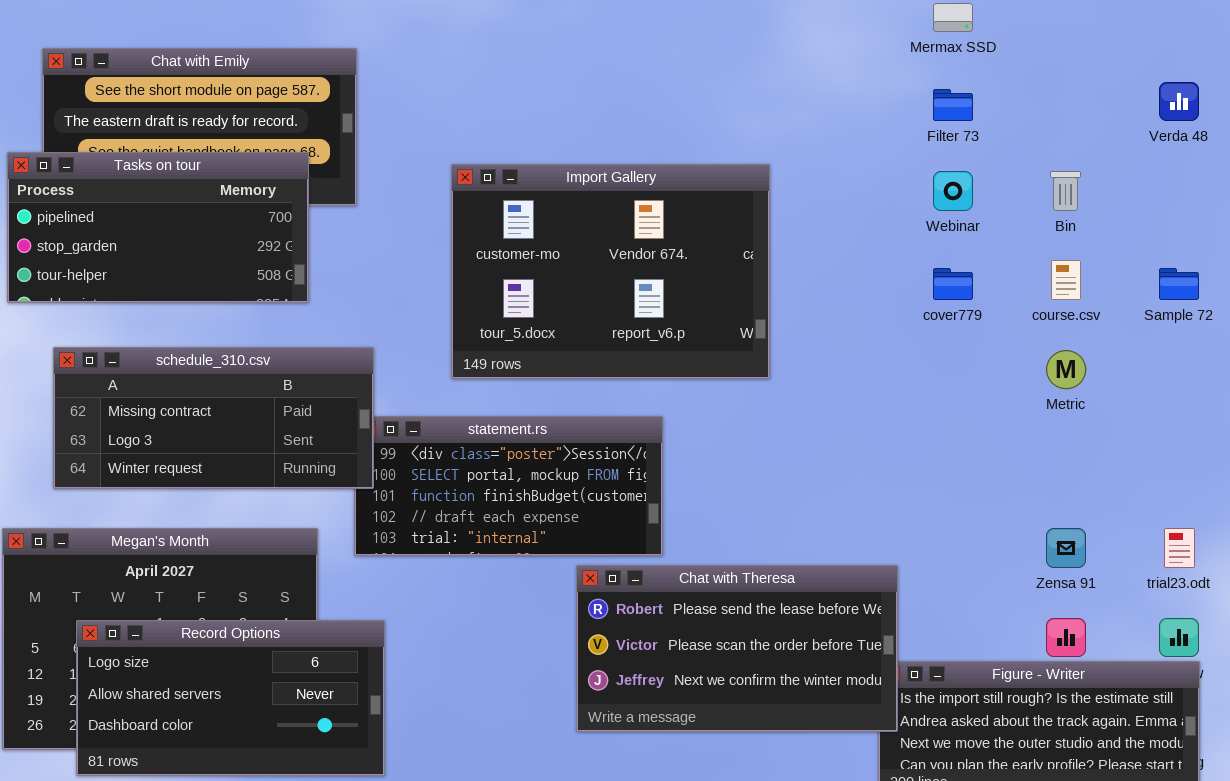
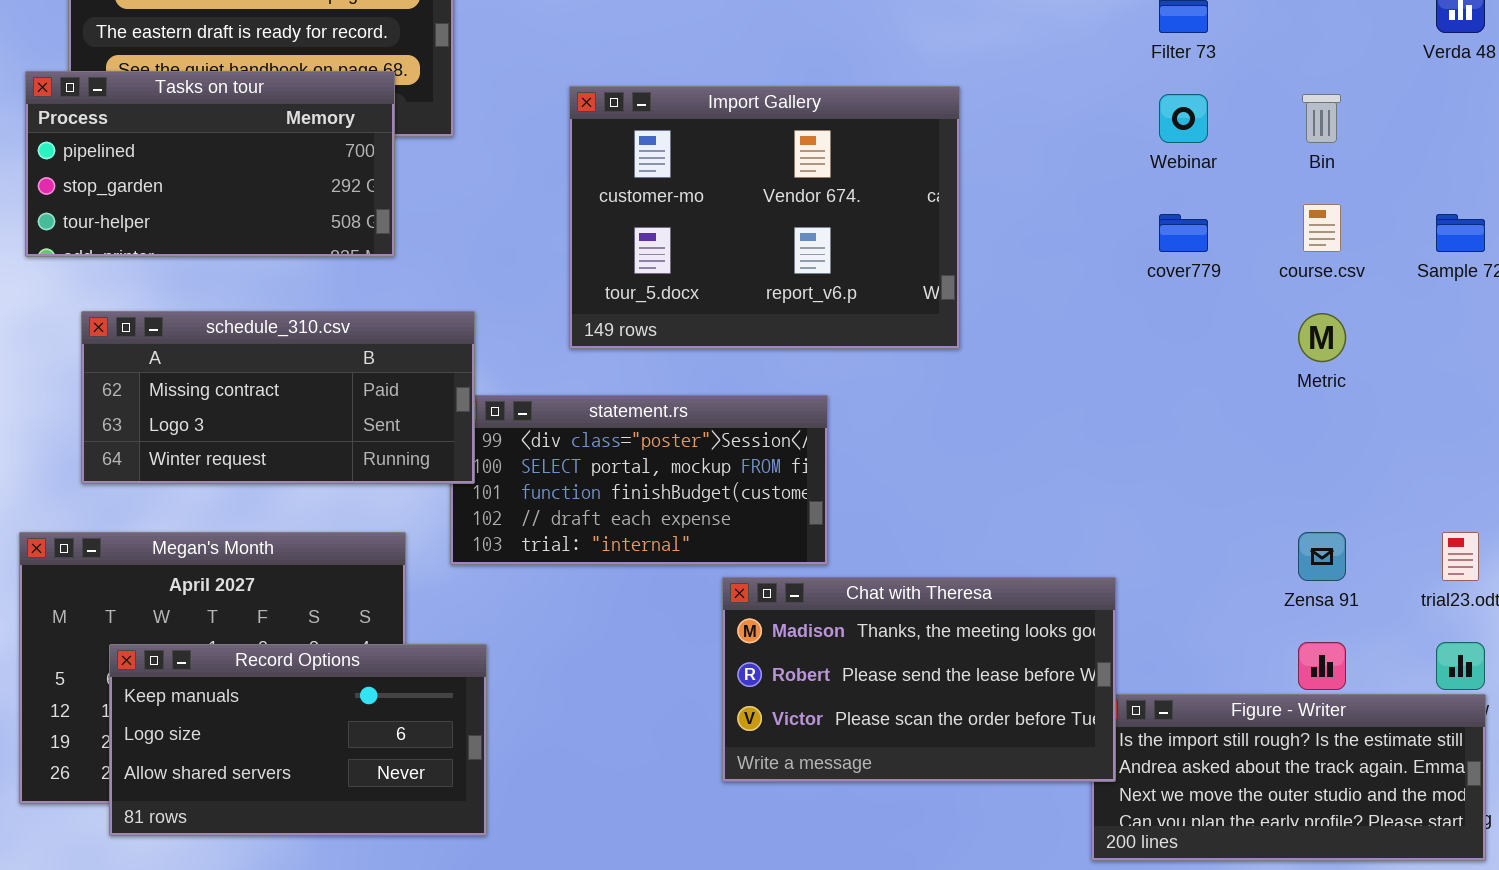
Chat with Theresa: [576,565,898,732] -> [722,577,1116,782], scrolled up 1 row
Record Options: [76,620,385,776] -> [109,644,487,836], scrolled up 1 row

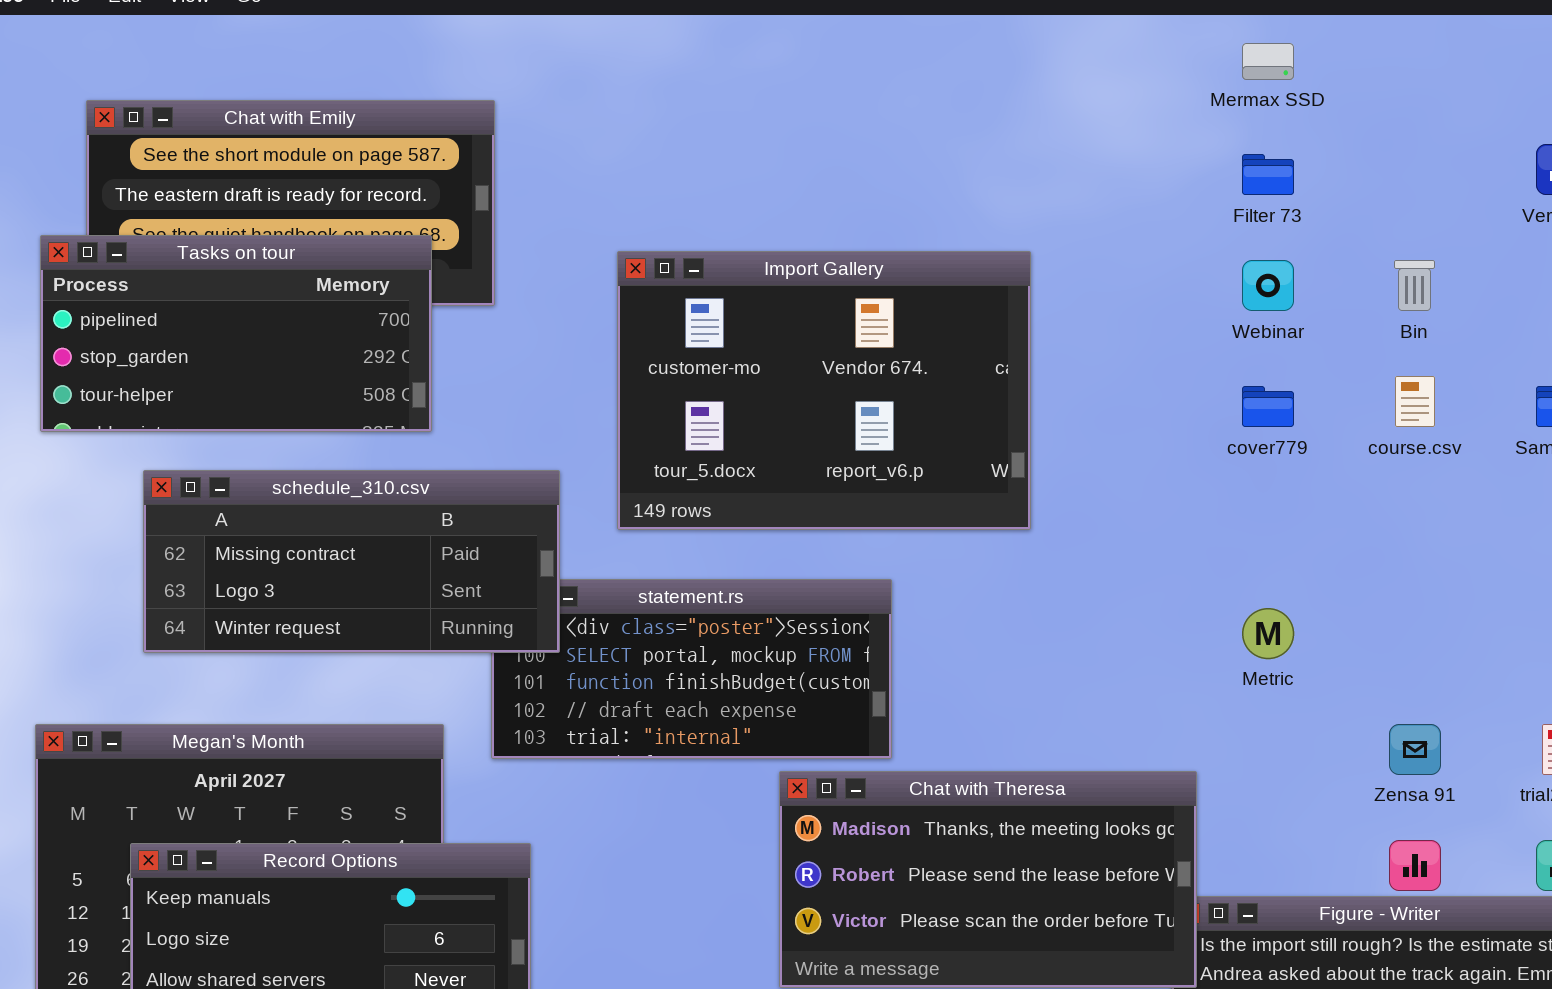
schedule_310.csv: [81,311,475,484] -> [143,470,560,653], moved
Metric: [1298,313,1346,362] -> [1242,608,1294,659], moved

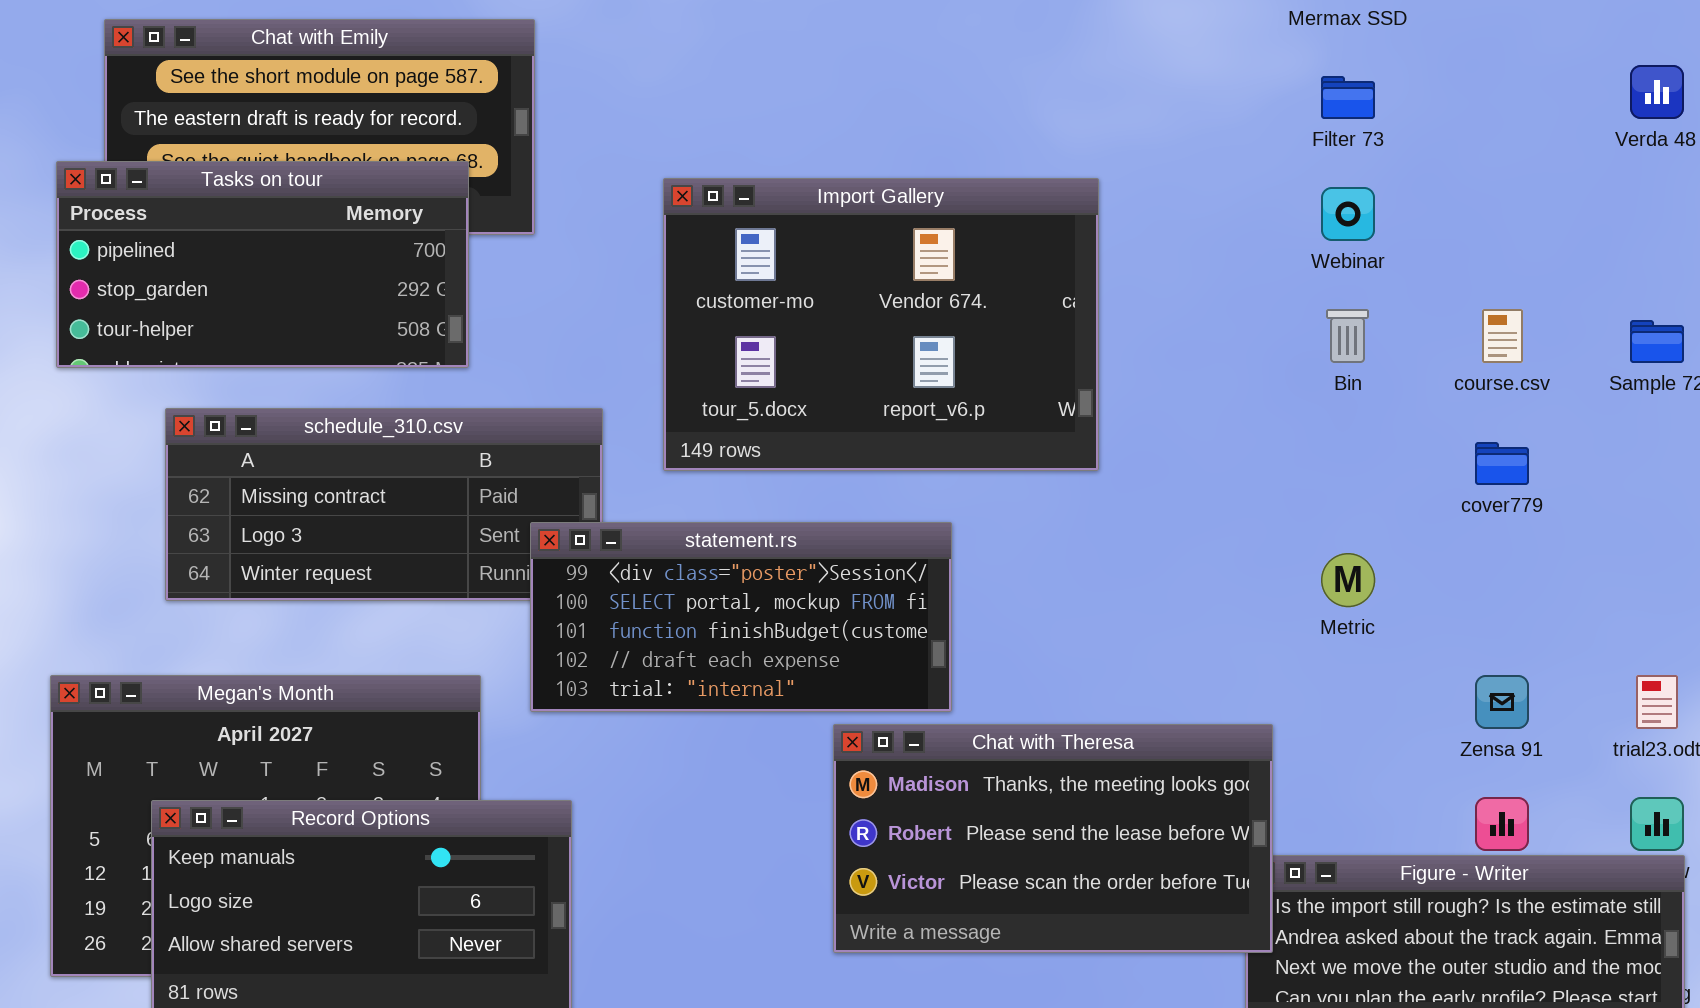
Bin: [1394,260,1435,311] -> [1326,309,1369,363], moved
cover779: [1242,386,1294,427] -> [1475,442,1529,485], moved
statement.rs: [491,579,892,759] -> [530,522,952,712], raised

